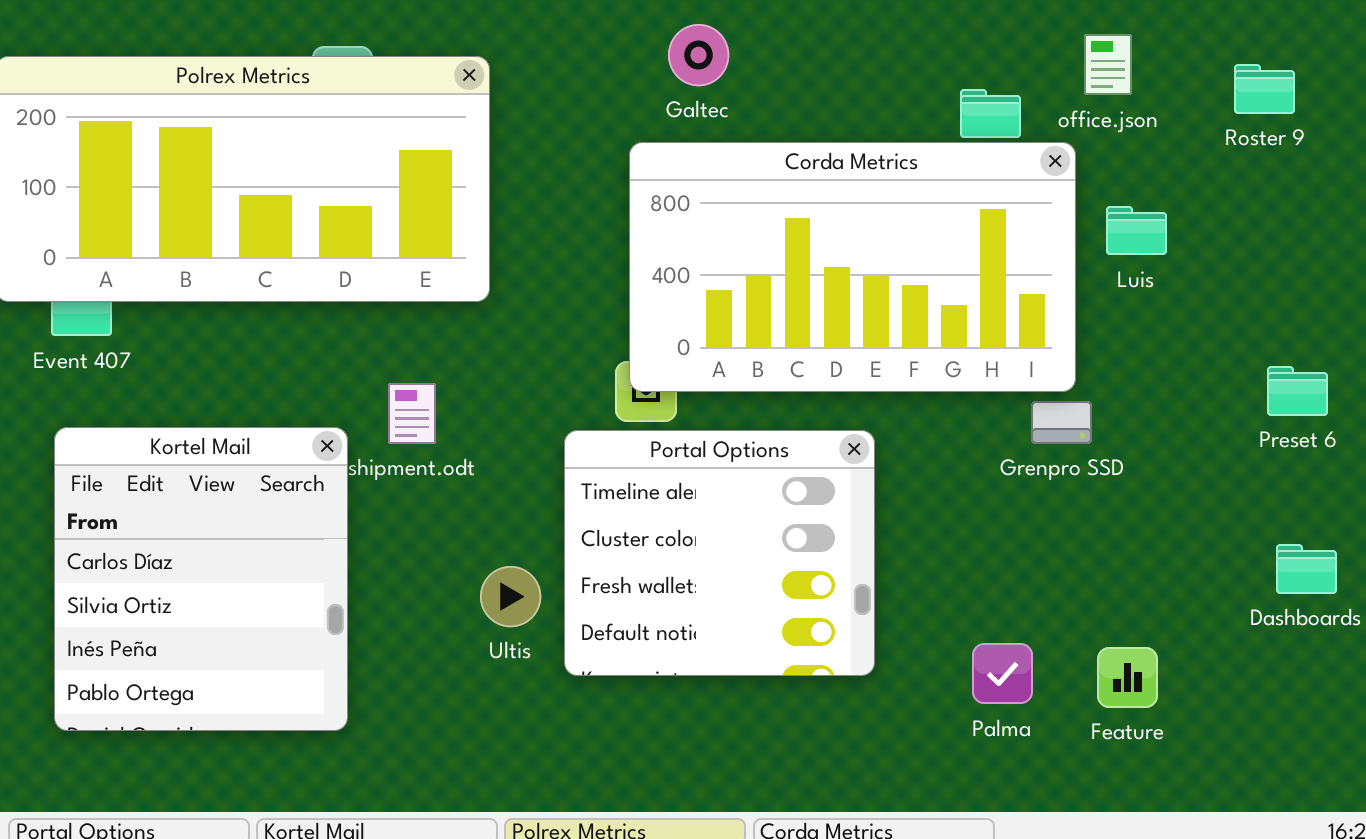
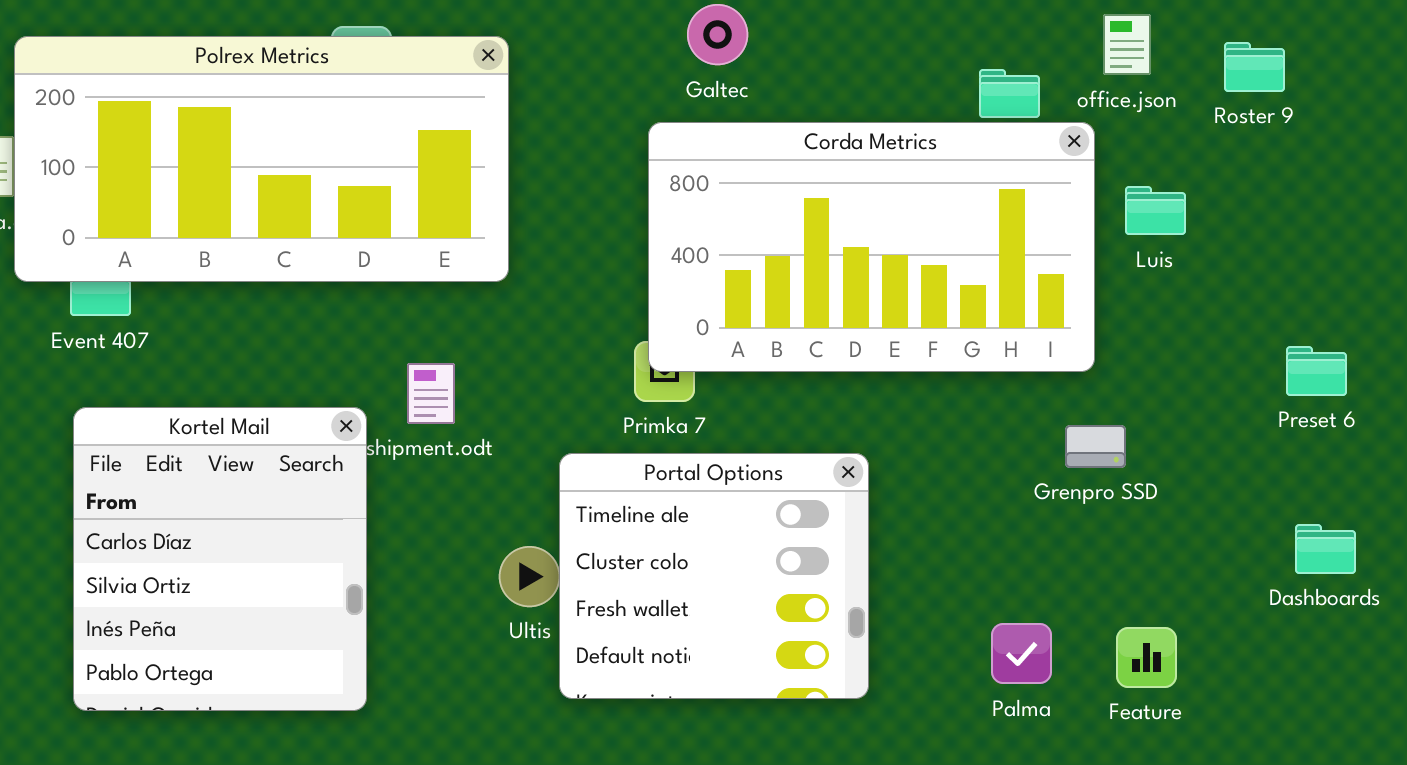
Roster 9: [1234,64,1295,114] -> [1224,42,1285,92], moved
Grenpro SSD: [1031,401,1092,444] -> [1065,425,1126,468], moved
Portal Options: [564,430,875,676] -> [559,453,869,699], moved

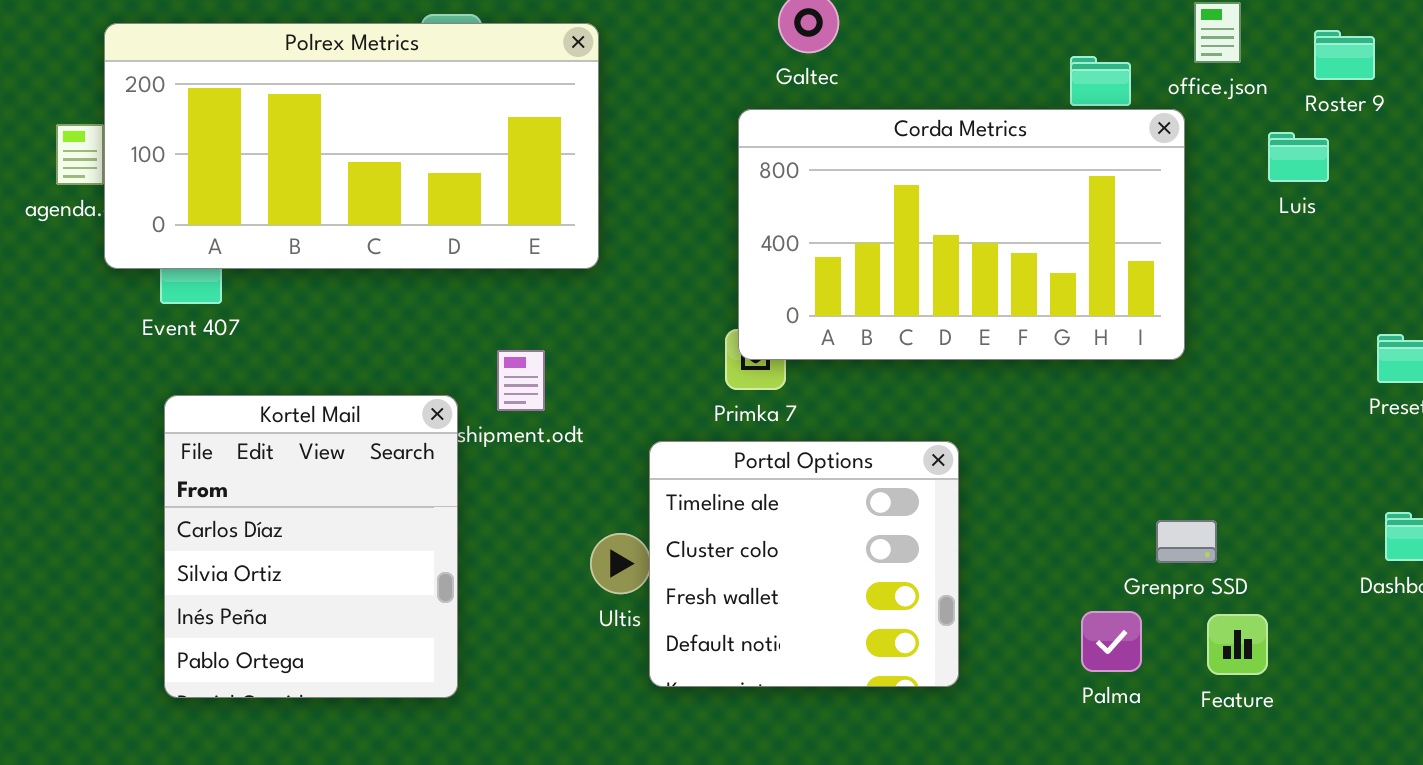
Luis: [1125,186,1186,235] -> [1268,132,1329,182], moved
Grenpro SSD: [1065,425,1126,468] -> [1156,520,1217,563], moved

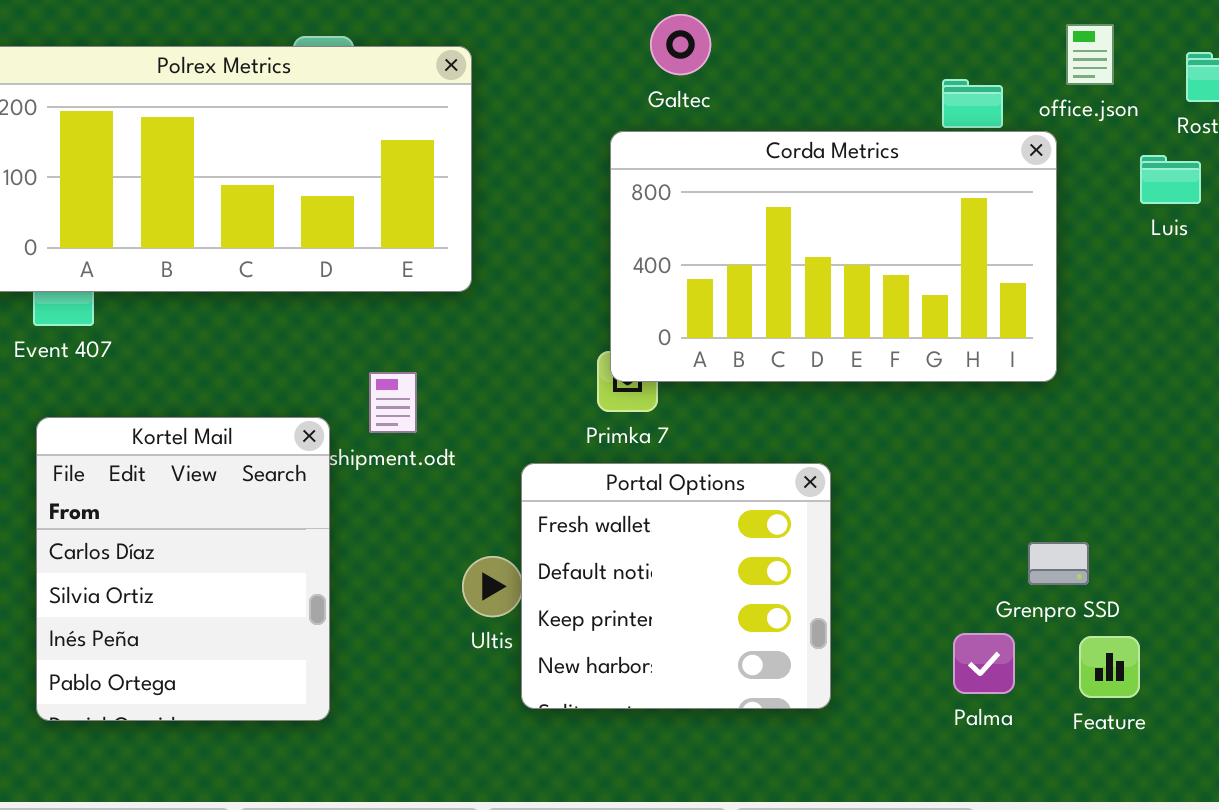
Portal Options: [649,441,959,687] -> [521,463,831,709], scrolled down 2 rows

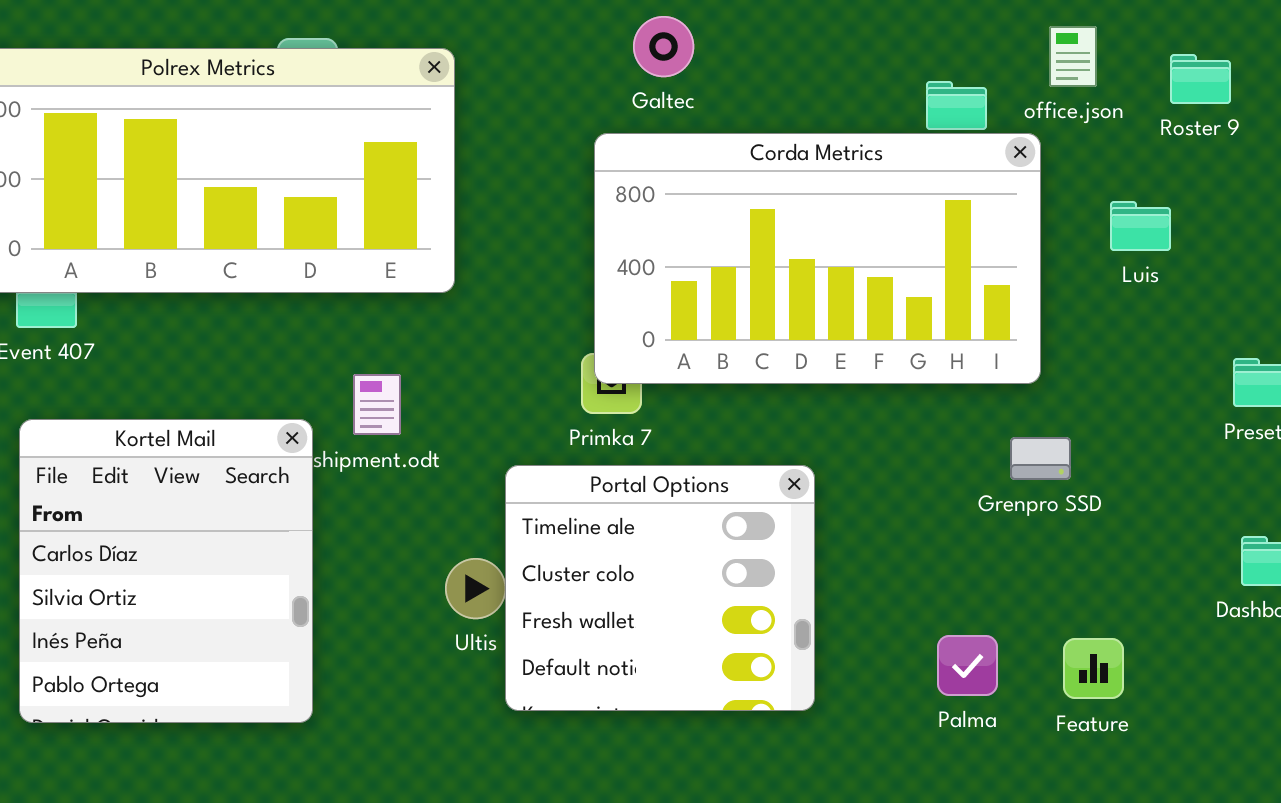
Luis: [1140,155,1201,204] -> [1110,201,1171,251], moved
Portal Options: [521,463,831,709] -> [505,465,815,711], scrolled up 2 rows
Grenpro SSD: [1028,542,1089,585] -> [1010,437,1071,480], moved

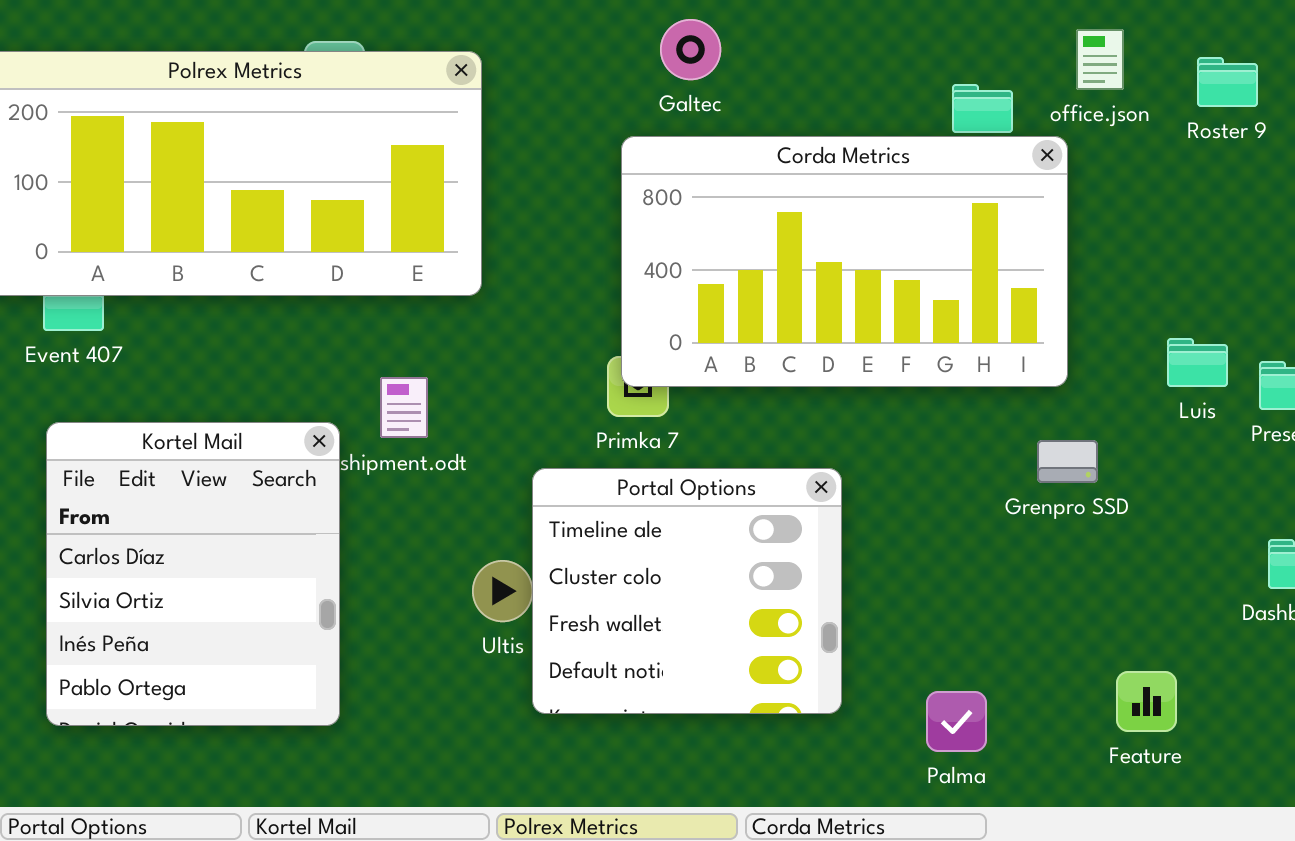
Luis: [1110,201,1171,251] -> [1167,338,1228,387], moved
Palma: [937,635,998,696] -> [926,691,987,752], moved
Feature: [1063,638,1124,699] -> [1116,671,1177,732], moved

